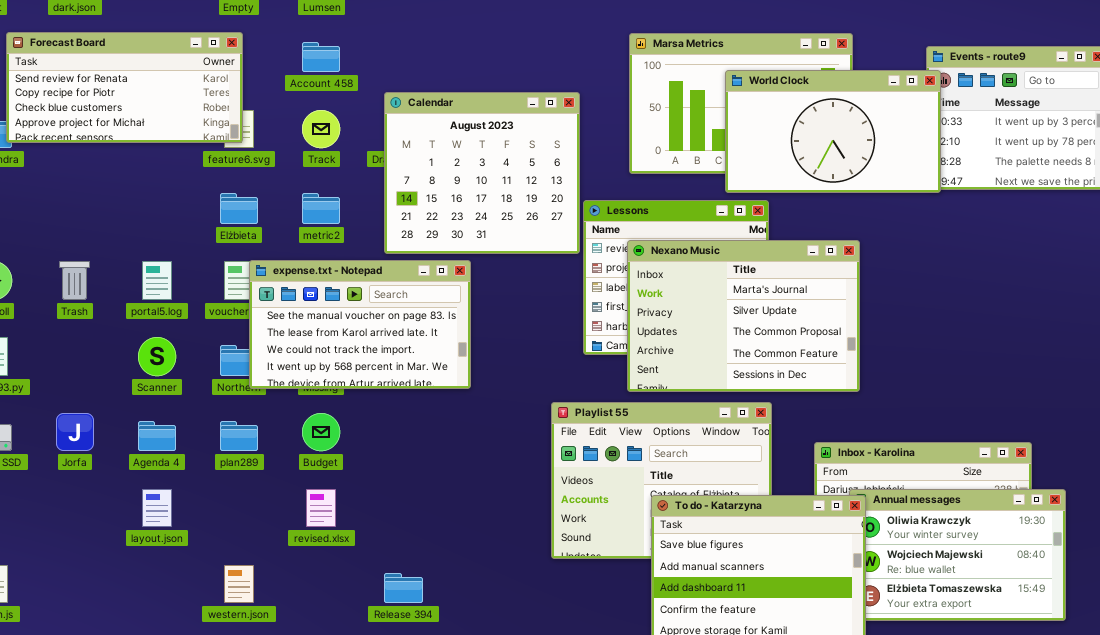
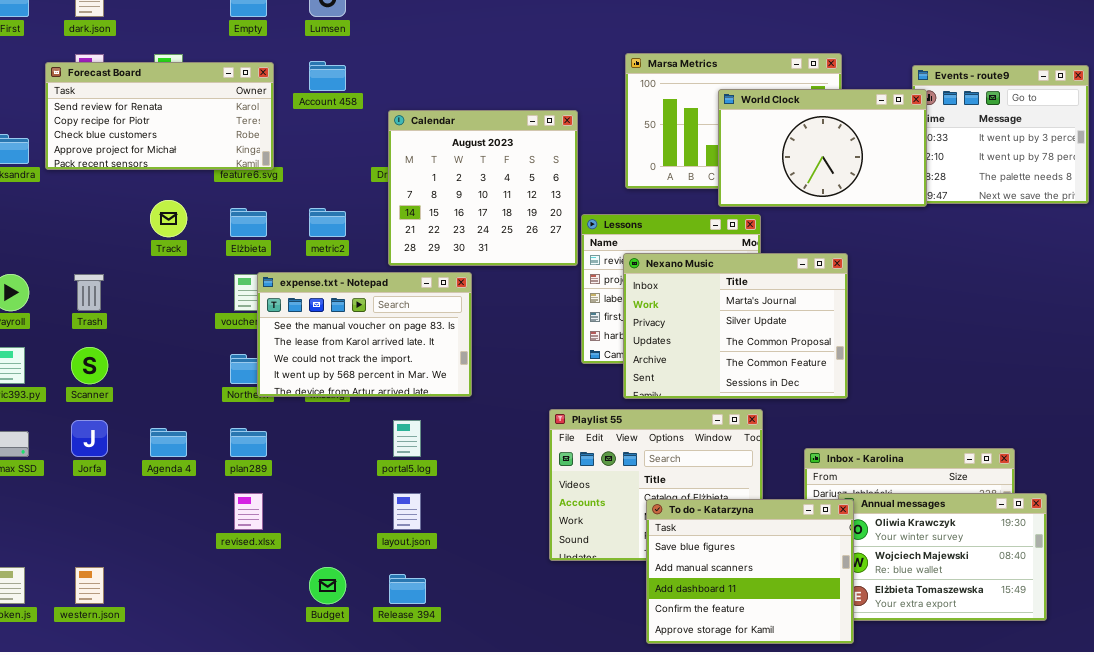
Forecast Board: [6,32,243,143] -> [45,62,274,170], moved
Track: [302,110,340,148] -> [150,200,187,237], moved
portal5.log: [142,261,172,300] -> [393,420,421,457], moved
Scanner: [138,337,176,376] -> [71,347,108,384], moved
Budget: [302,413,340,451] -> [309,567,346,604], moved
layout.json: [142,489,172,527] -> [393,493,421,530], moved
revised.xlsx: [306,489,336,527] -> [234,493,263,530], moved
western.json: [224,565,254,603] -> [75,567,104,604], moved

